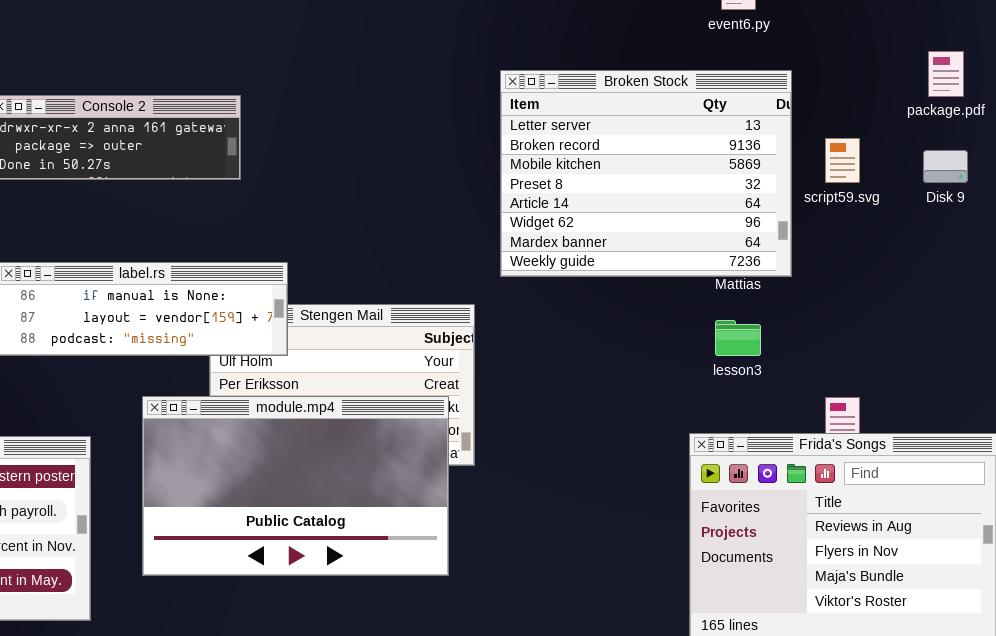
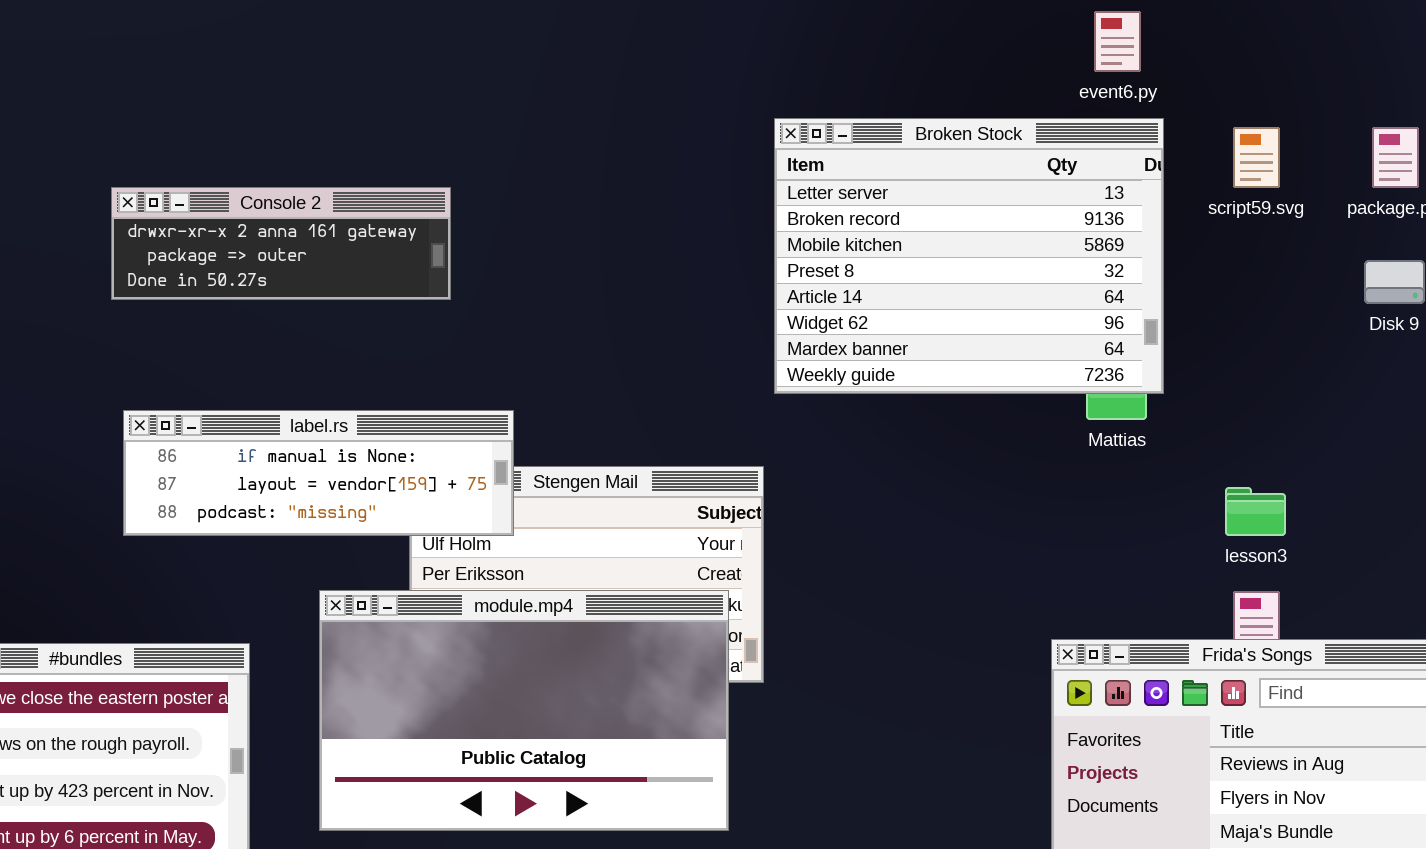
Broken Stock: [500,70,792,277] -> [774,118,1164,394], moved
script59.svg: [825,138,860,183] -> [1233,127,1280,188], moved
lesson3: [715,320,761,356] -> [1225,487,1286,536], moved

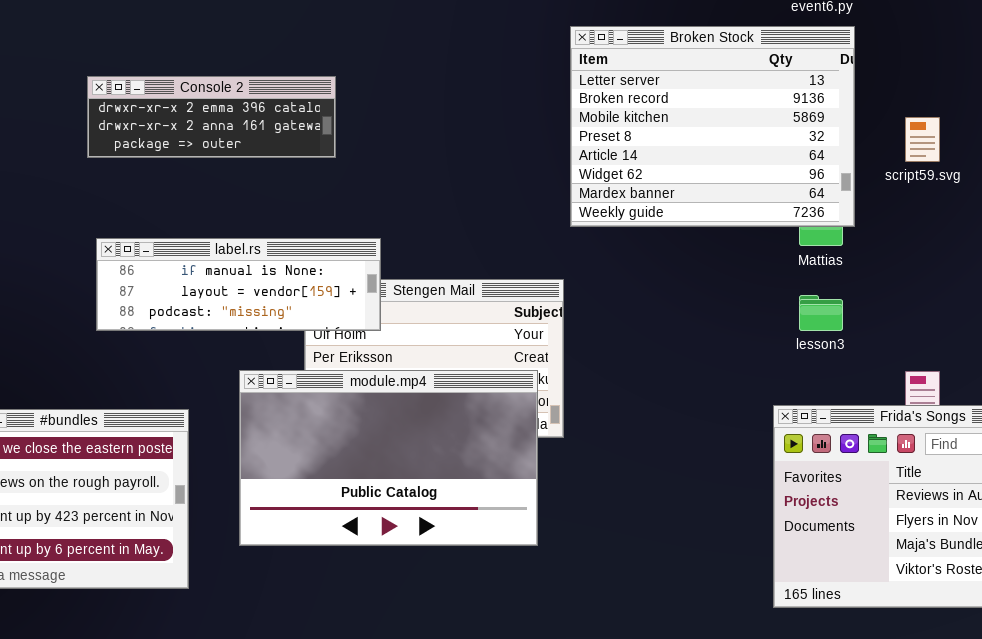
script59.svg: [1233,127,1280,188] -> [905,117,940,162], moved
Console 2: [111,187,451,300] -> [87,76,336,158], scrolled up 1 row
lesson3: [1225,487,1286,536] -> [799,295,843,331], moved

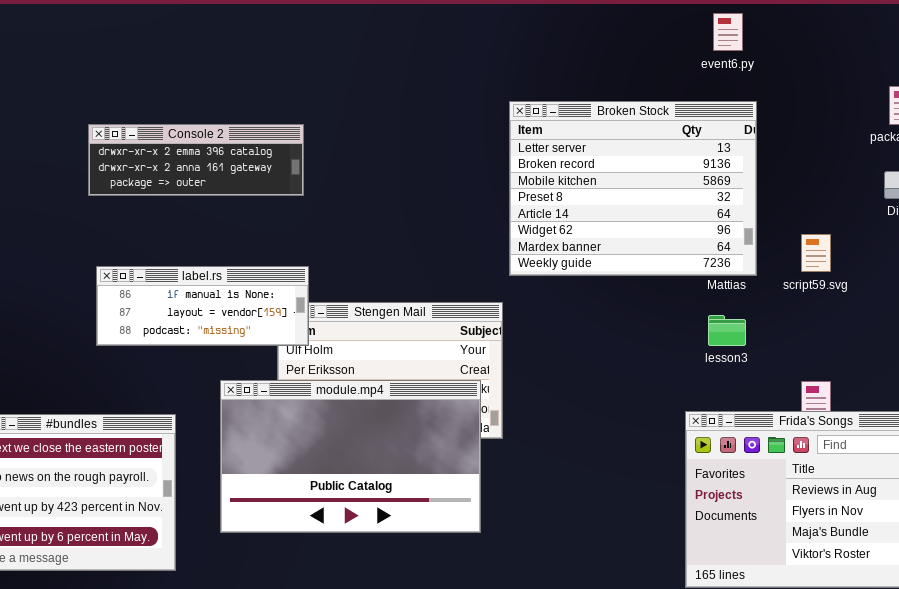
Broken Stock: [570,26,855,227] -> [509,101,757,276], moved
script59.svg: [905,117,940,162] -> [801,234,831,272], moved
label.rs: [96,238,381,331] -> [96,266,309,346], resized

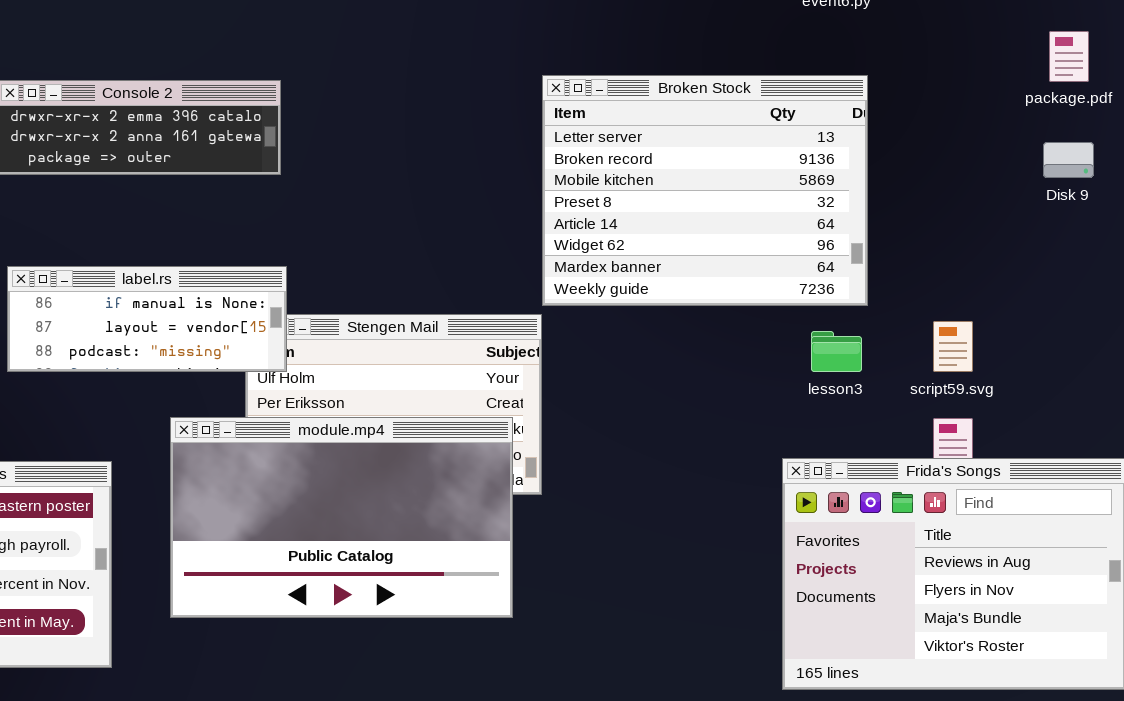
Broken Stock: [509,101,757,276] -> [542,75,868,306], moved
script59.svg: [801,234,831,272] -> [933,321,973,372], moved

